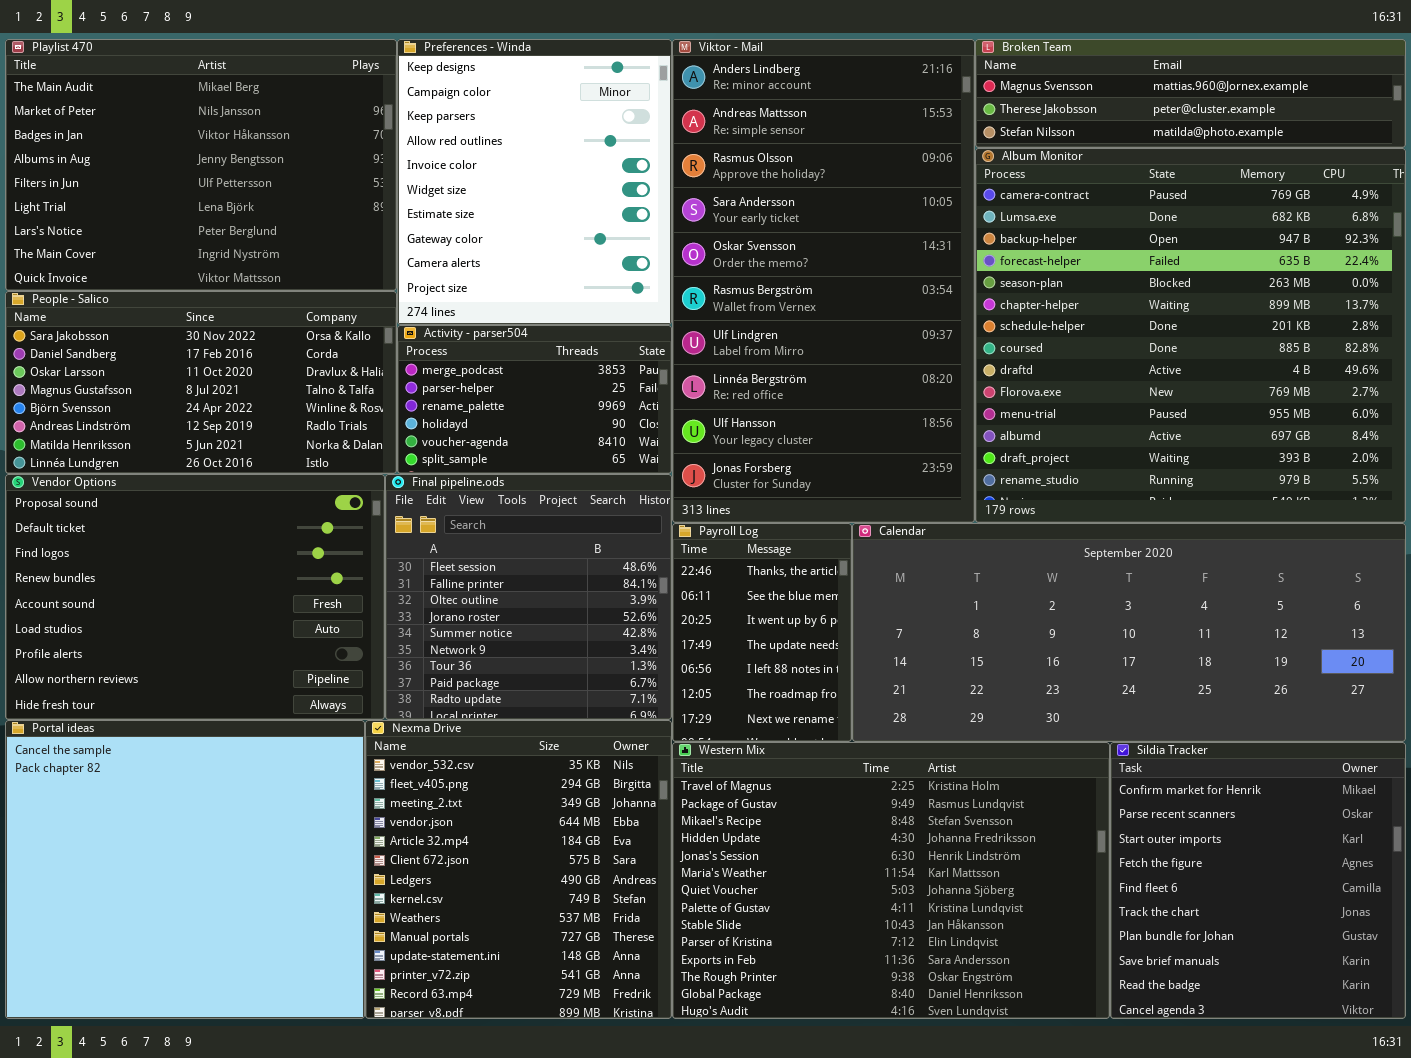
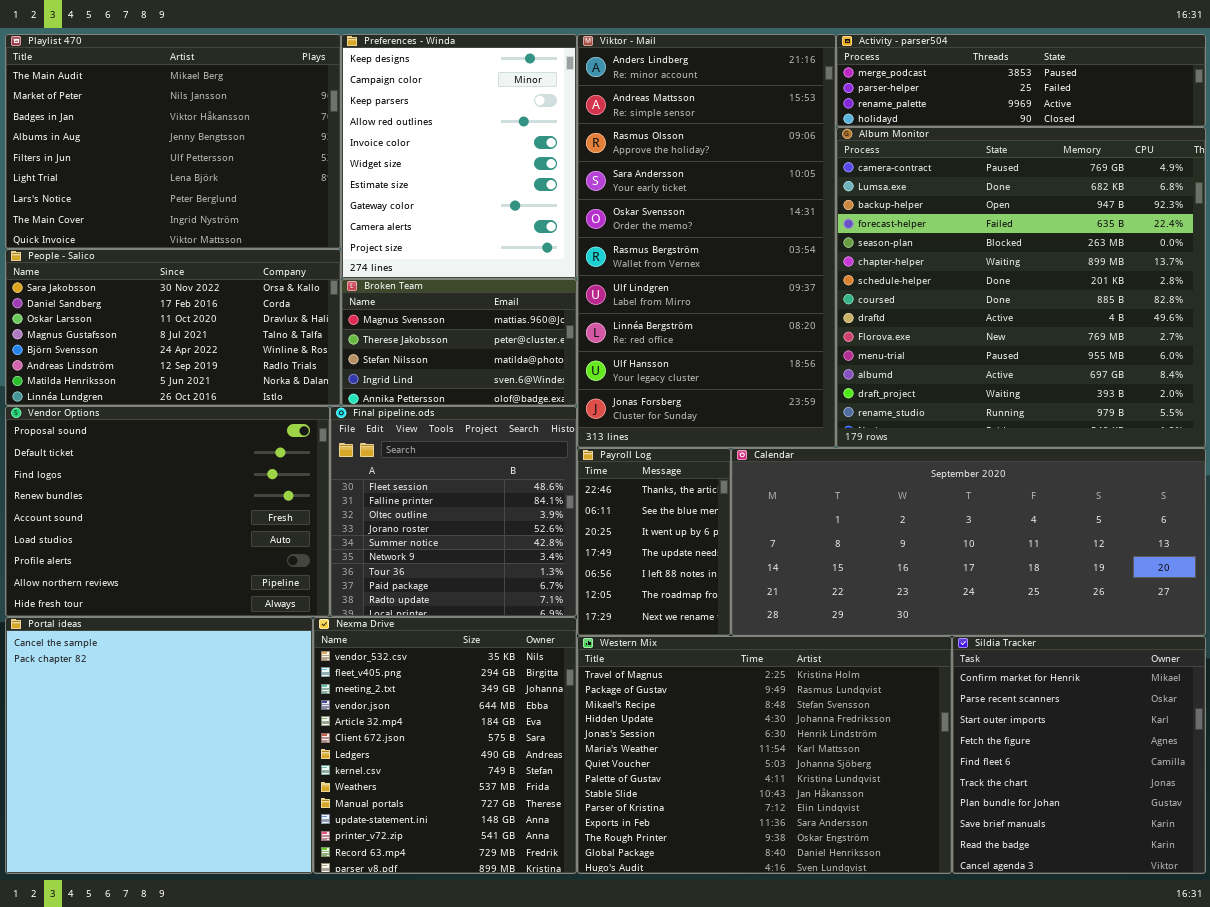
Broken Team: [975,39,1406,148] -> [341,279,577,406], moved, resized
Activity - parser504: [397,325,672,474] -> [836,34,1206,127], moved, resized

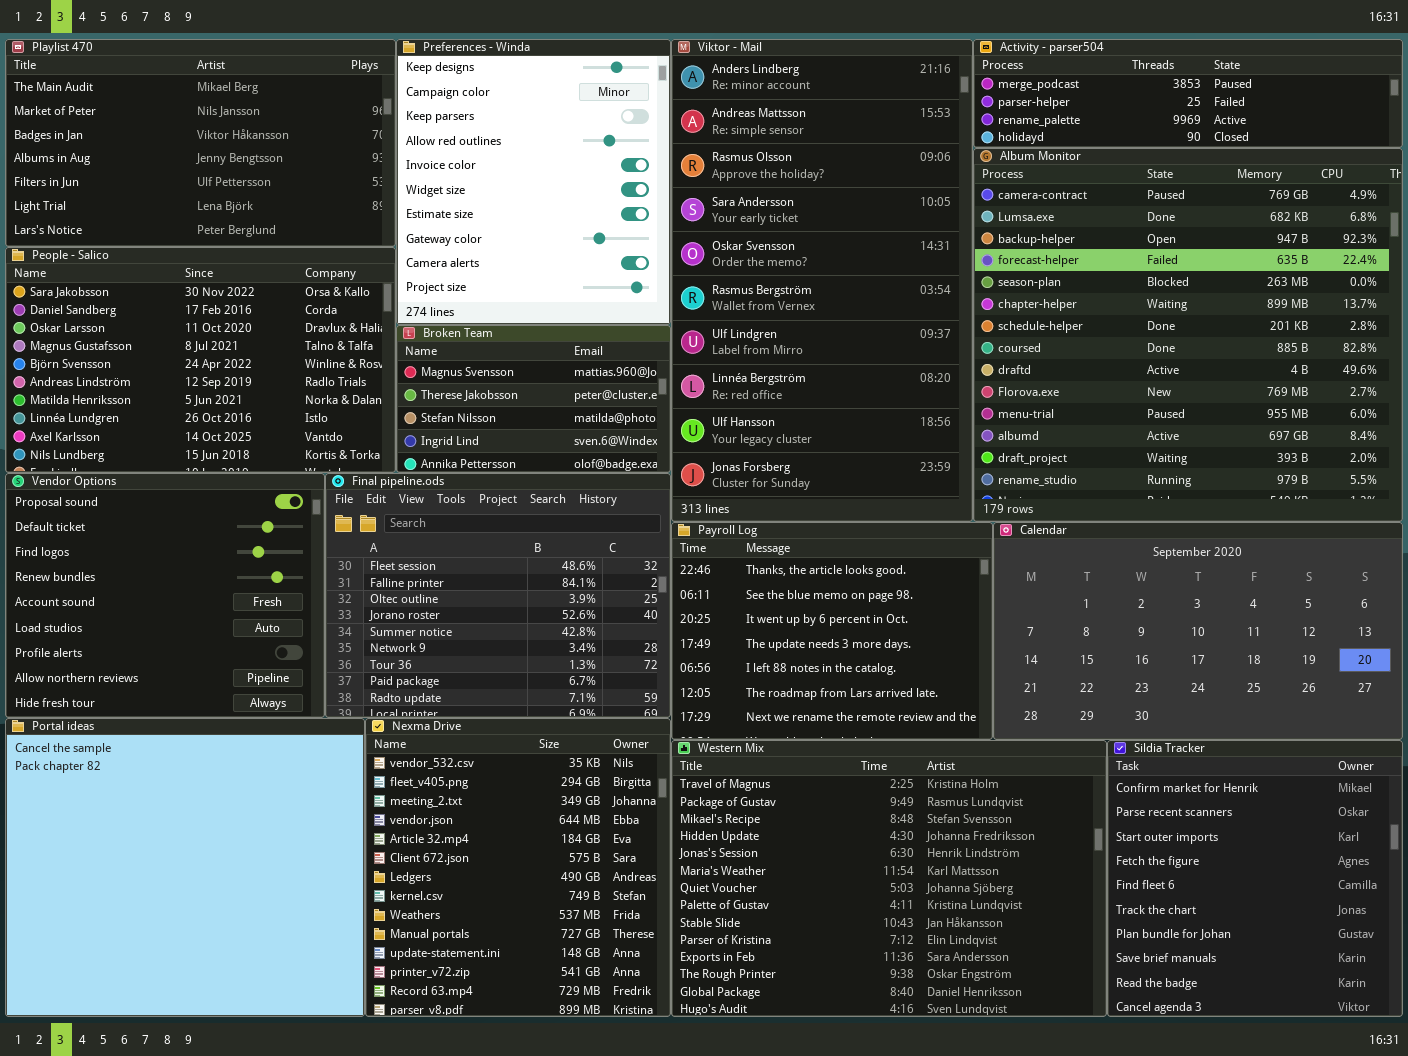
Playlist 470: [5,34,341,249] -> [5,39,396,247], resized
People - Salico: [5,249,341,406] -> [5,247,396,473], resized
Vendor Options: [5,406,330,617] -> [5,473,325,718], resized
Final pipeline.ods: [330,406,577,617] -> [325,473,671,718], resized
Payroll Log: [577,448,731,636] -> [671,522,993,740], resized
Calendar: [731,448,1206,636] -> [993,522,1403,740], resized

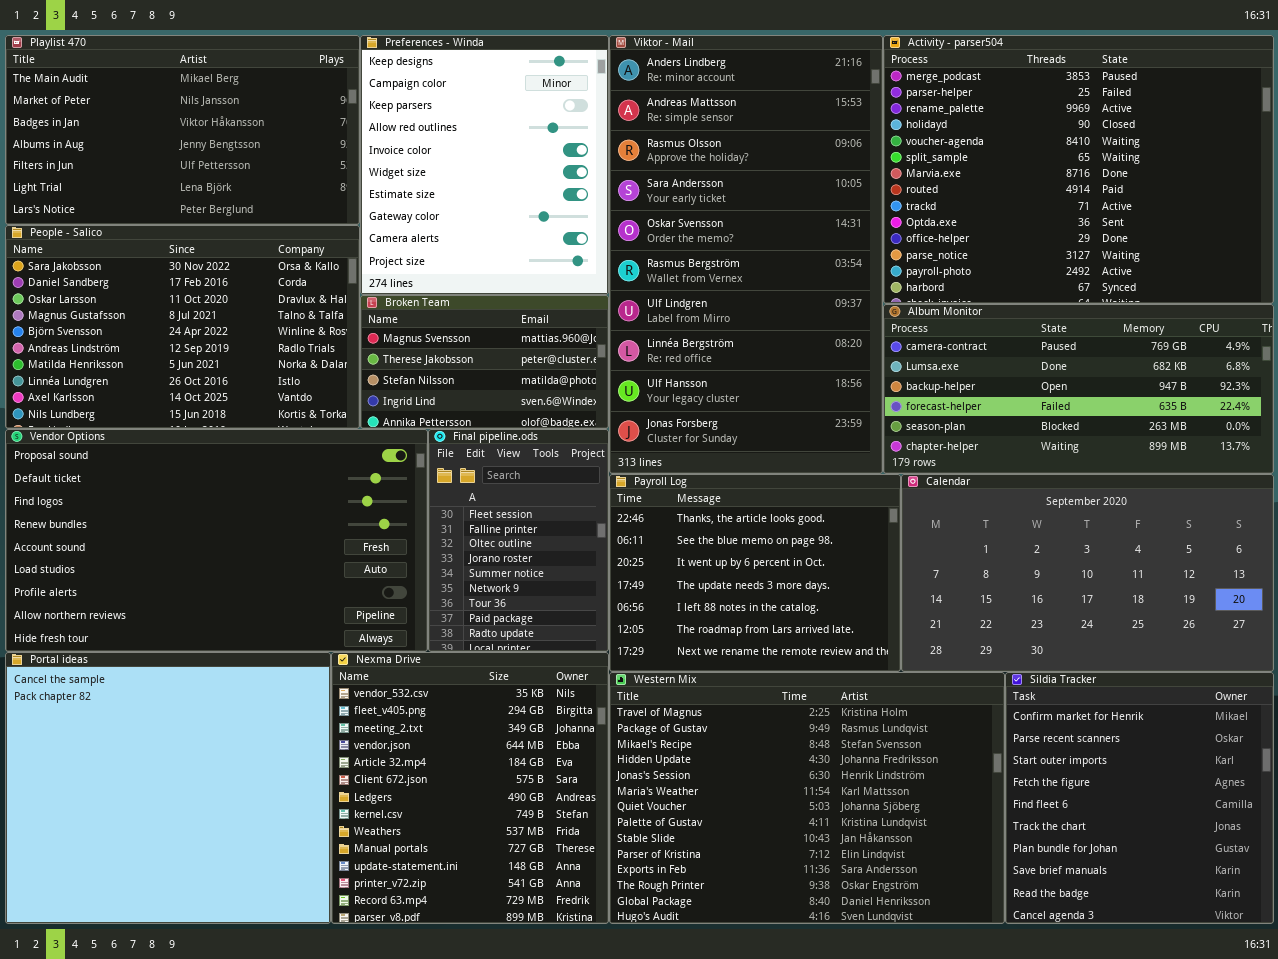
Activity - parser504: [973,39,1403,148] -> [883,35,1274,304], resized
Album Monitor: [973,148,1403,522] -> [883,304,1274,474], resized
Vendor Options: [5,473,325,718] -> [5,429,428,652], resized
Final pipeline.ods: [325,473,671,718] -> [428,429,609,652], resized

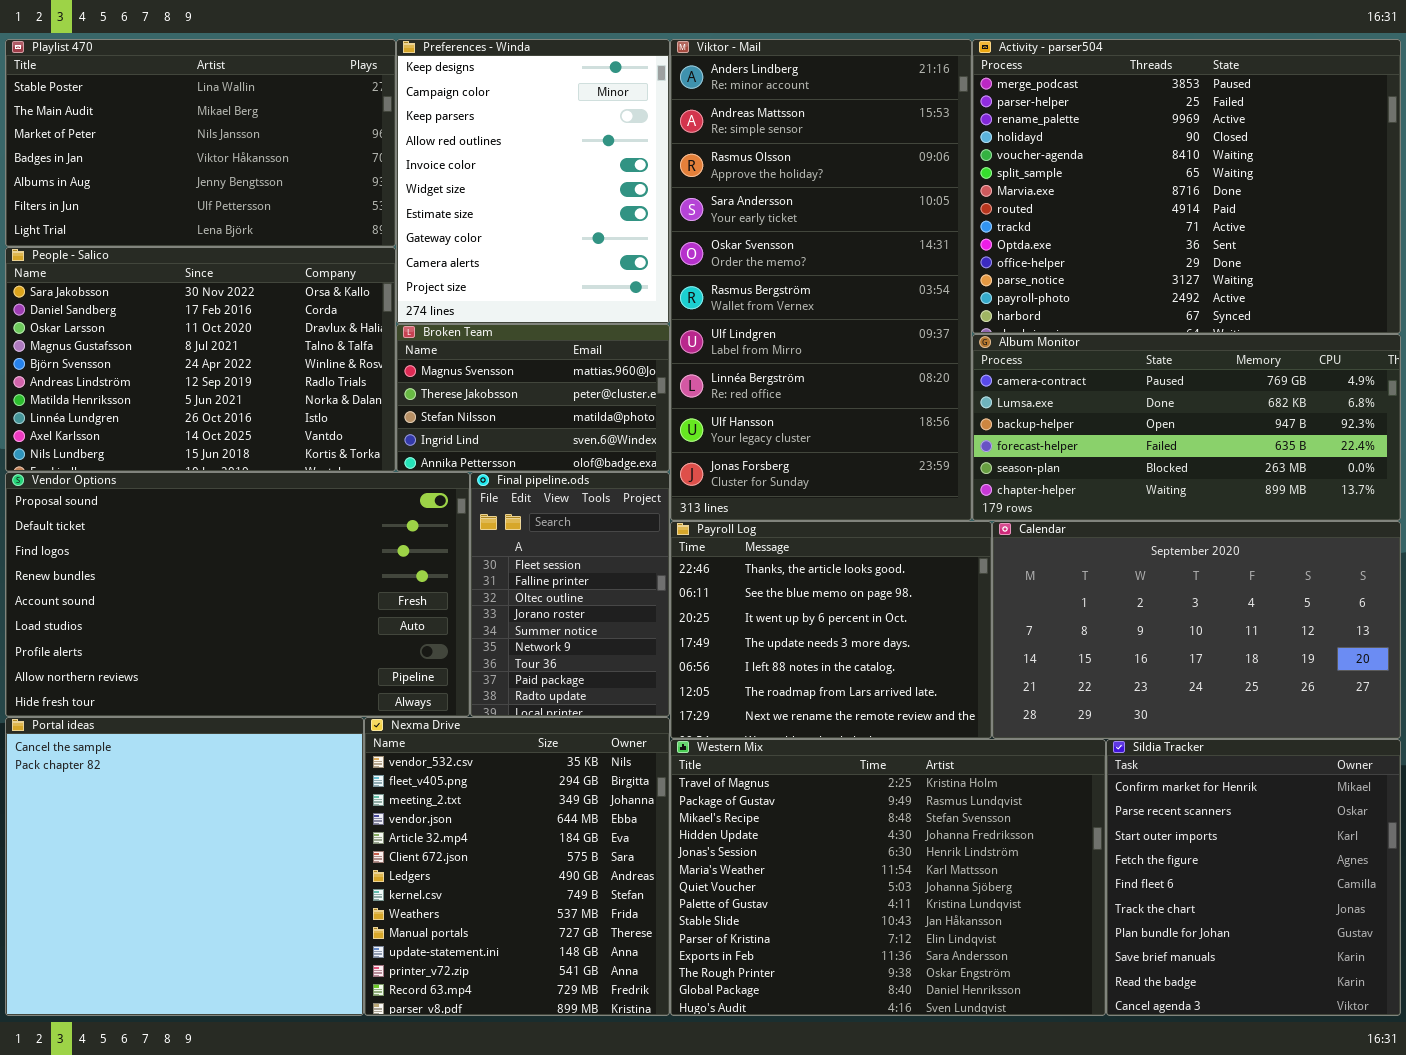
Playlist 470: [5,35,360,225] -> [5,39,396,247], scrolled up 1 row

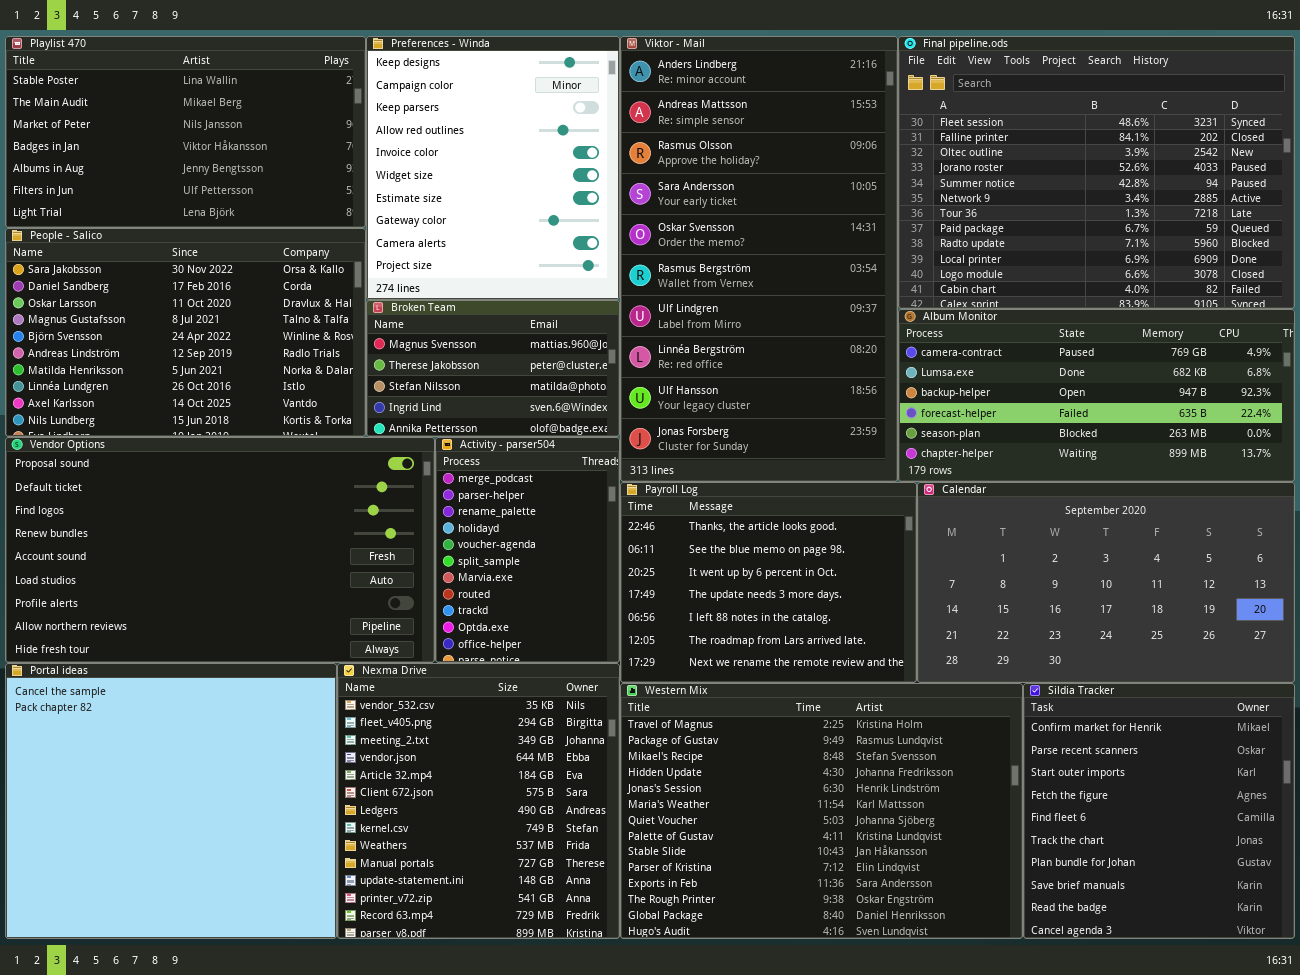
Activity - parser504: [972,39,1401,334] -> [435,437,620,663], moved, resized
Final pipeline.ods: [470,472,670,717] -> [898,36,1295,309], moved, resized

